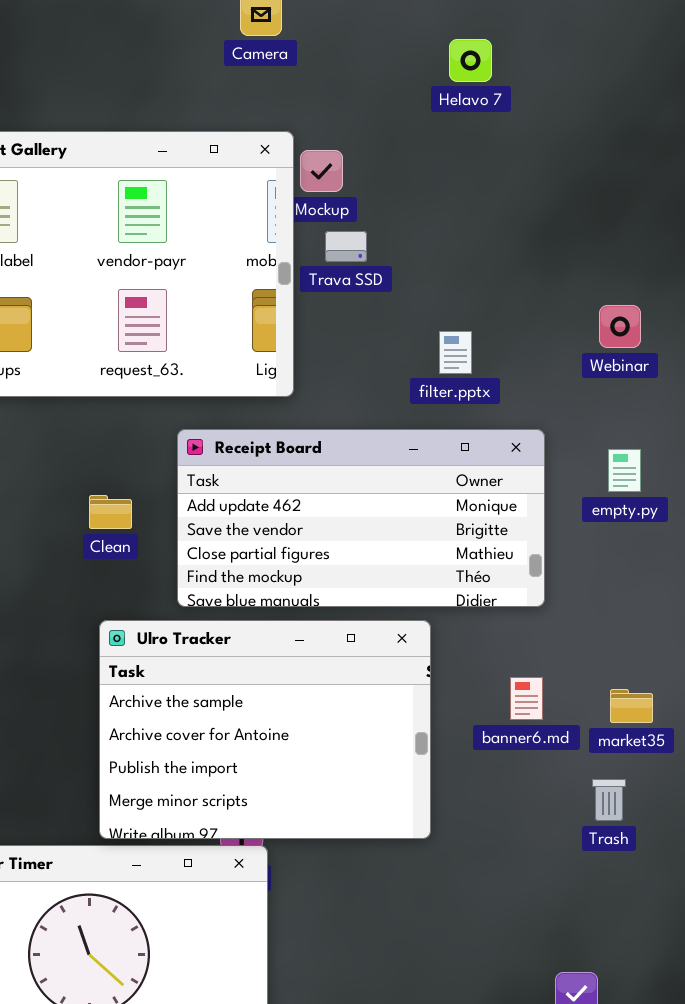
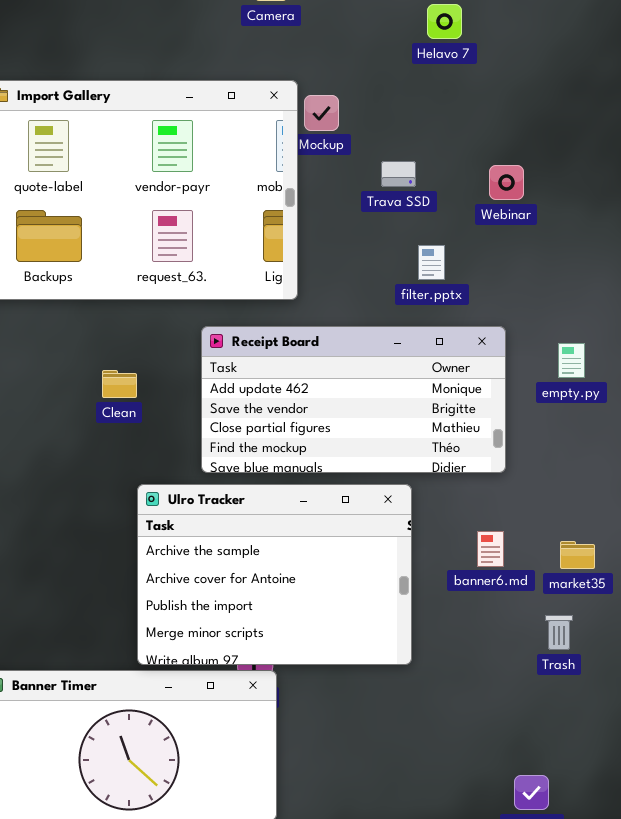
Trava SSD: [325,231,367,262] -> [381,161,416,187], moved
Webinar: [599,305,641,348] -> [489,165,524,200], moved
Clean: [89,495,132,529] -> [102,370,137,398], moved

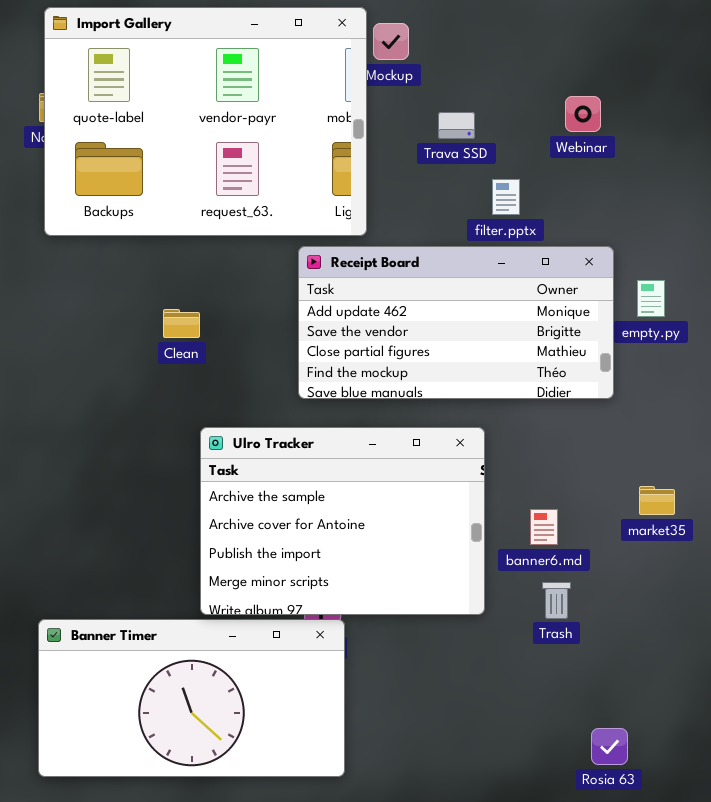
Trava SSD: [381,161,416,187] -> [438,112,475,139], moved
Receipt Board: [201,326,506,473] -> [298,246,614,399], moved
banner6.md: [477,531,504,567] -> [530,509,558,545], moved
Trash: [545,615,573,650] -> [542,582,571,619], moved

